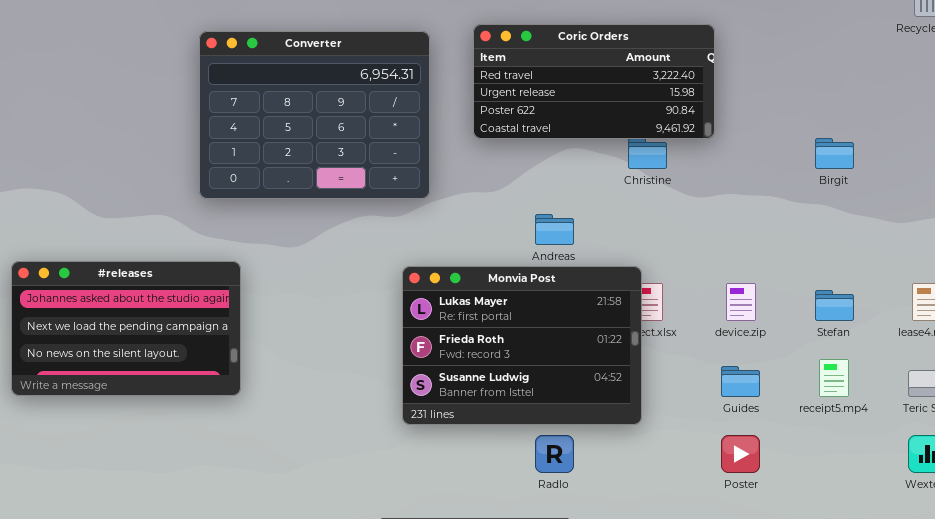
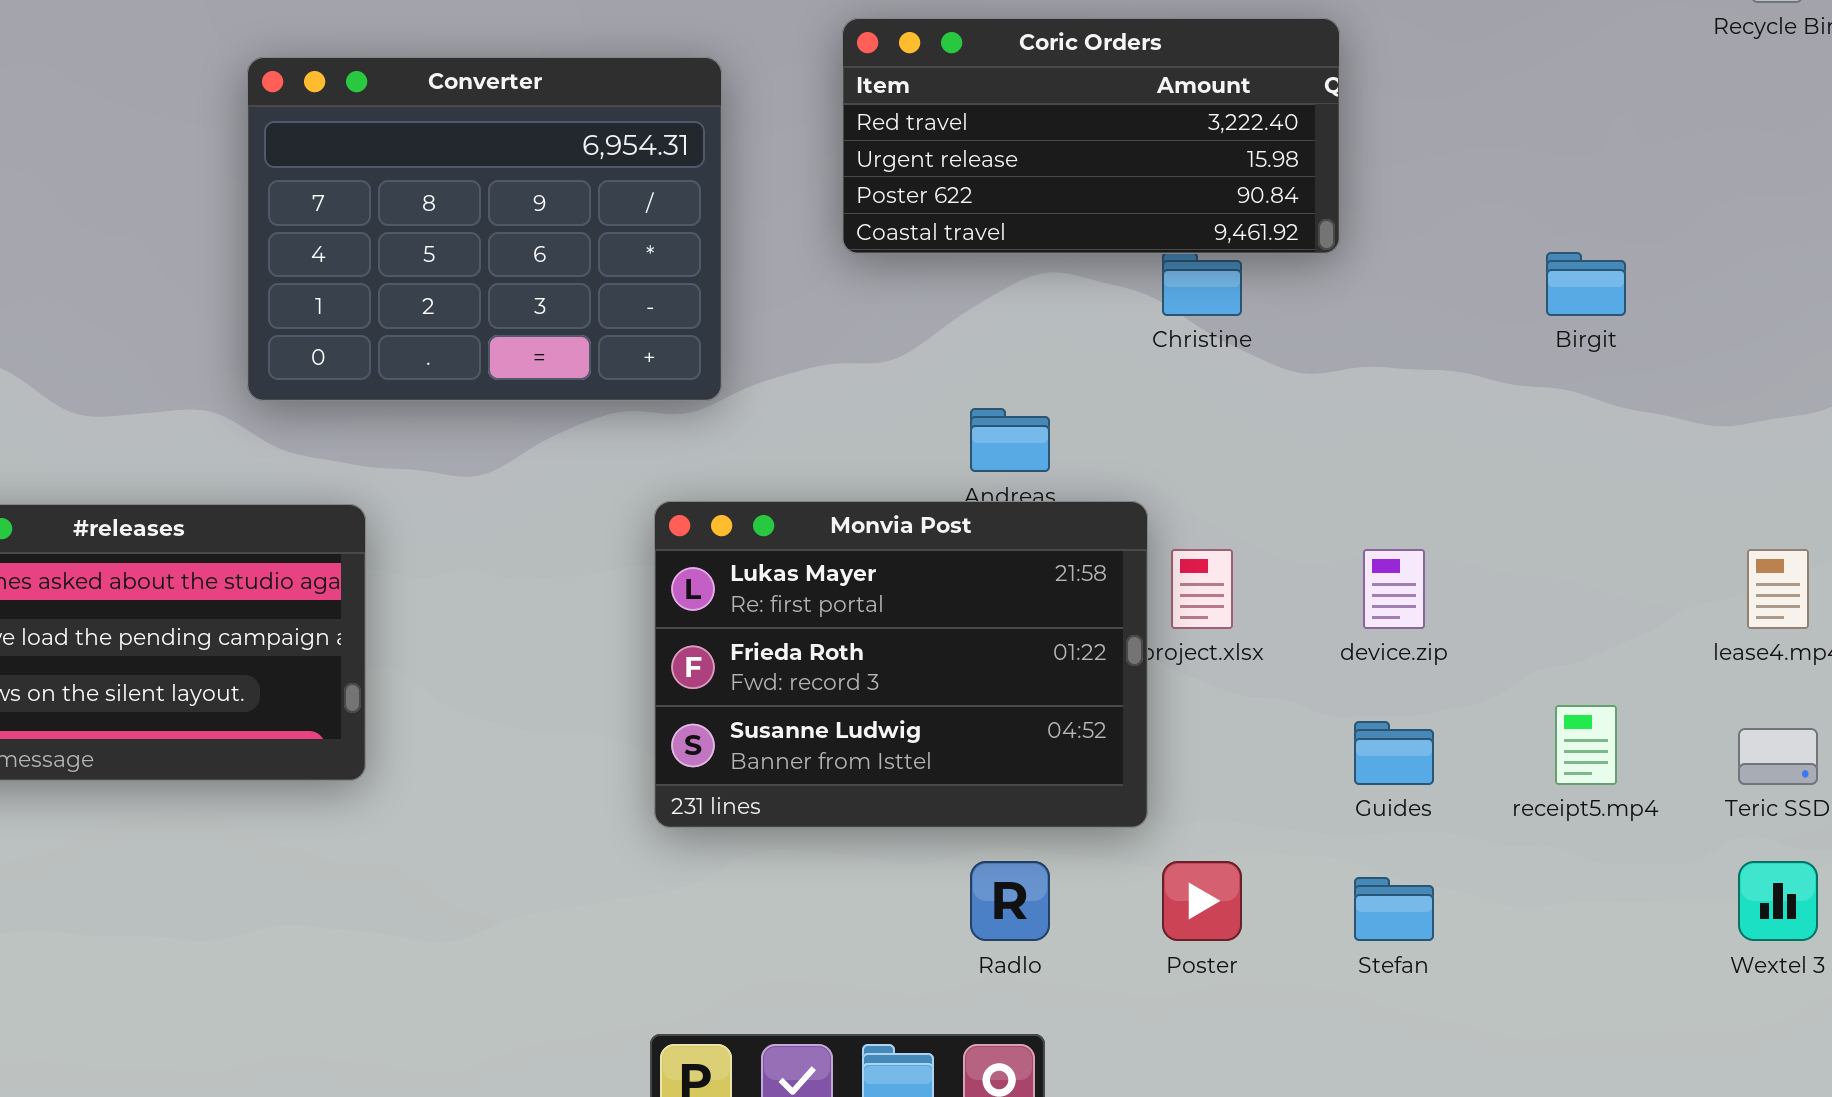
Converter: [199,31,430,199] -> [247,57,722,401], moved
Monvia Post: [402,266,642,425] -> [654,501,1148,828], moved
Stefan: [815,290,854,321] -> [1354,877,1434,941], moved
Poster: [721,435,760,473] -> [1162,861,1242,941], moved

